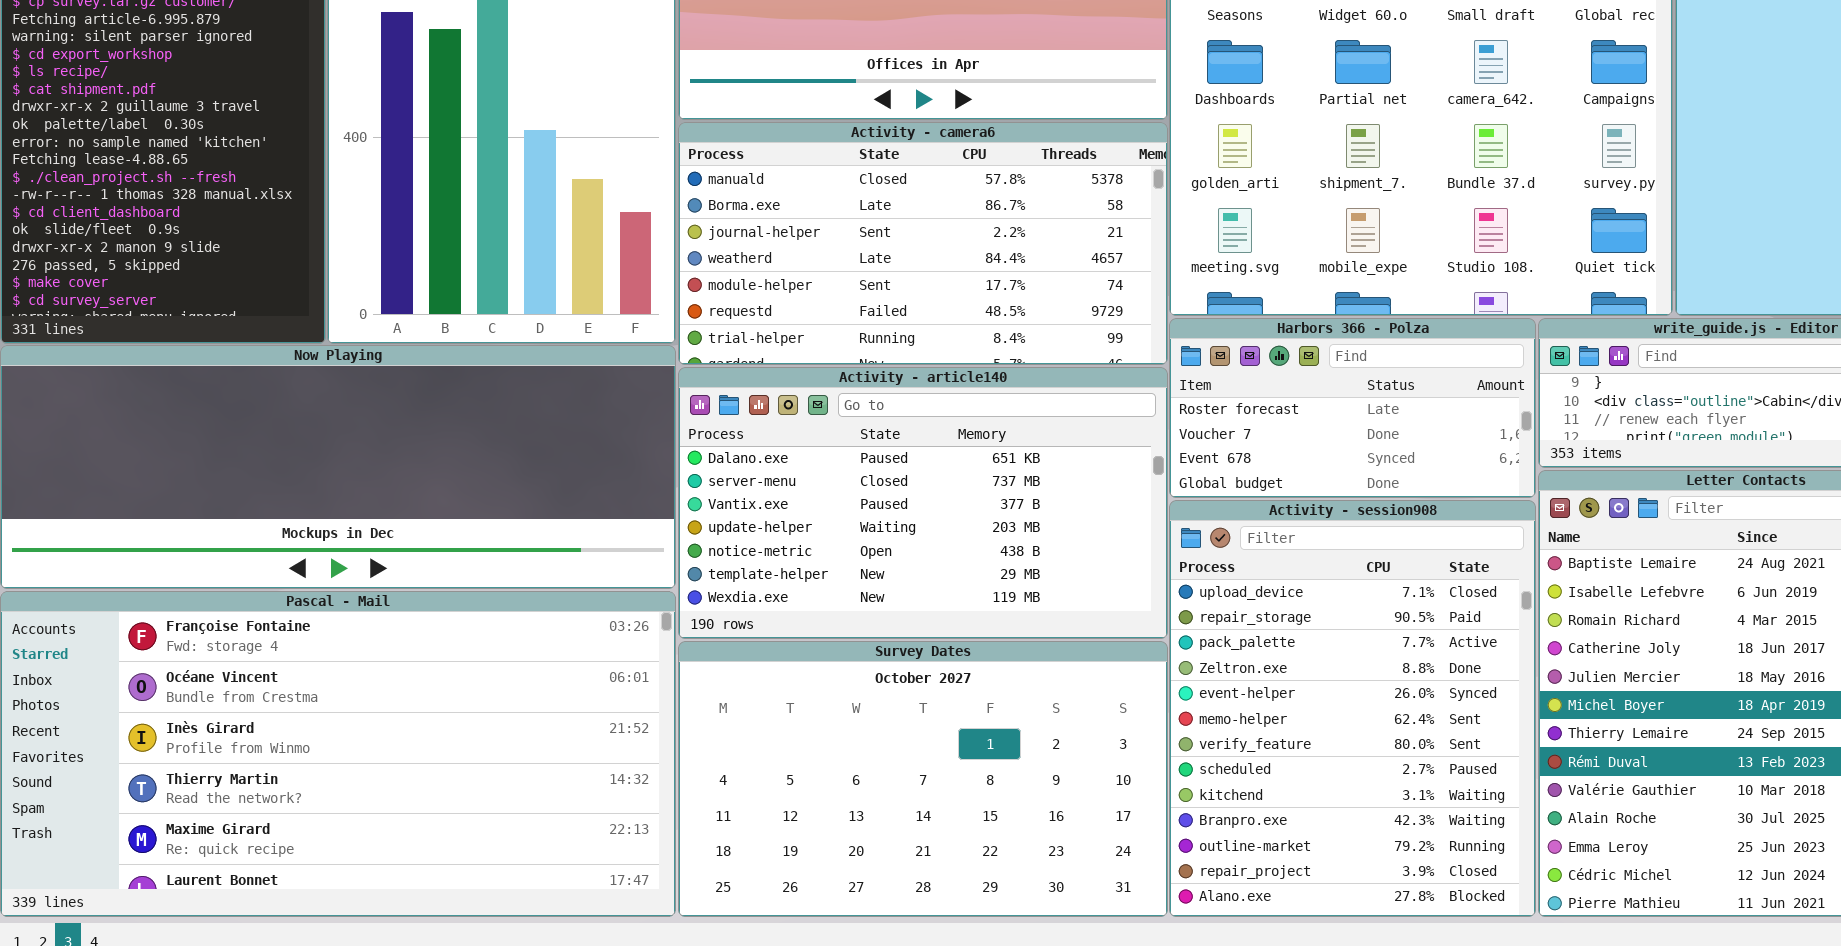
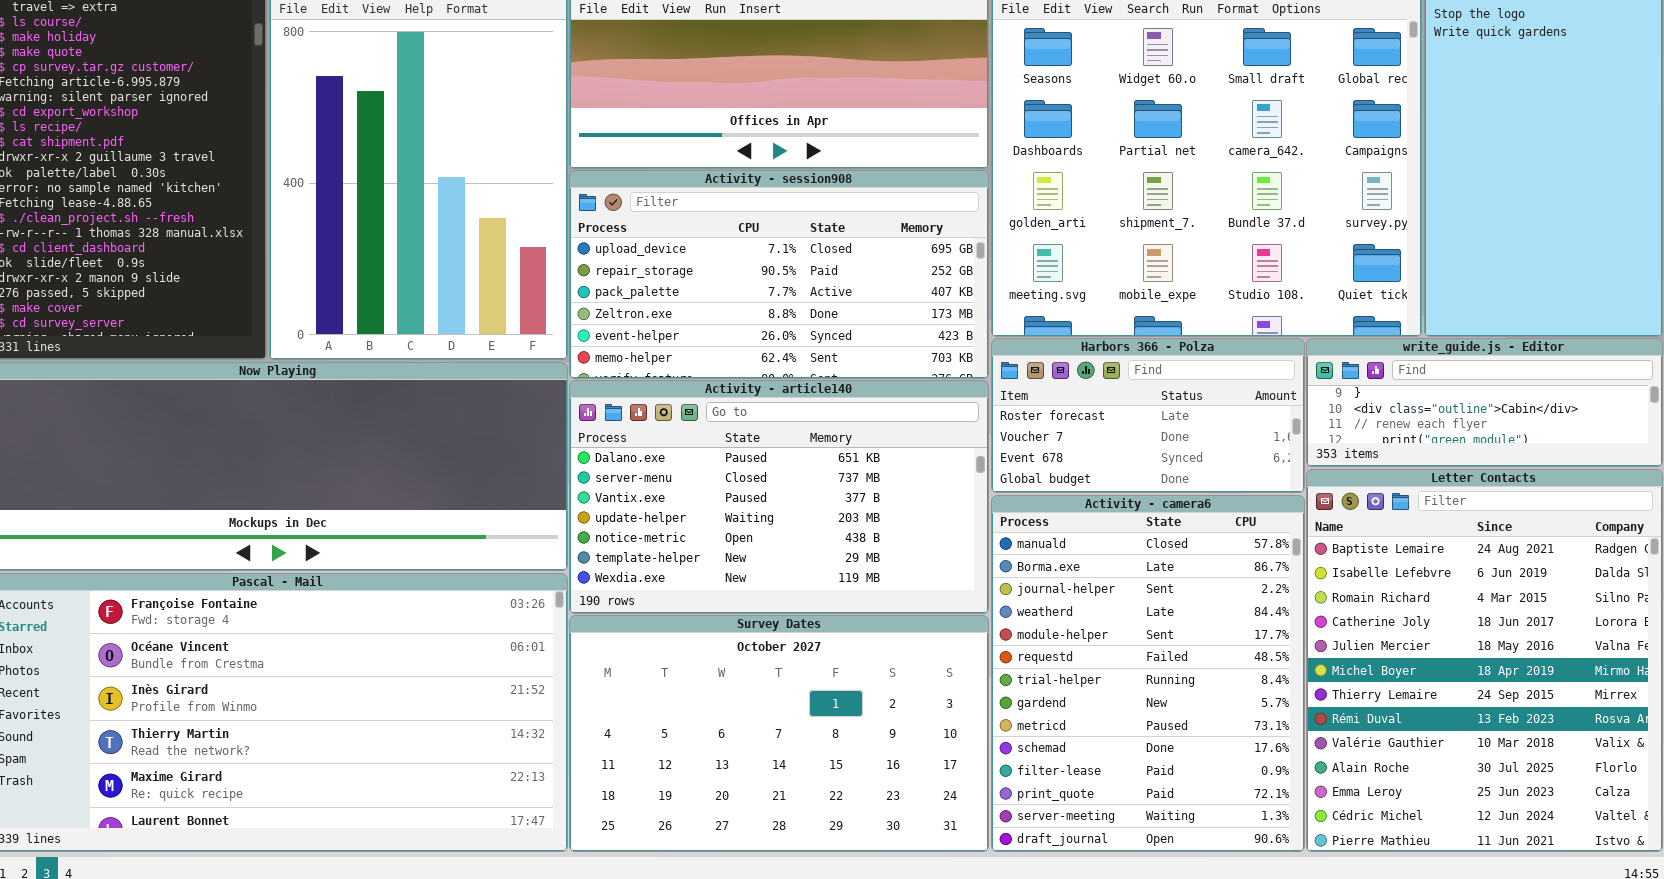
Activity - camera6: [678,122,1168,365] -> [991,495,1305,852], moved, resized
Activity - session908: [1169,500,1536,917] -> [569,170,989,379], moved, resized

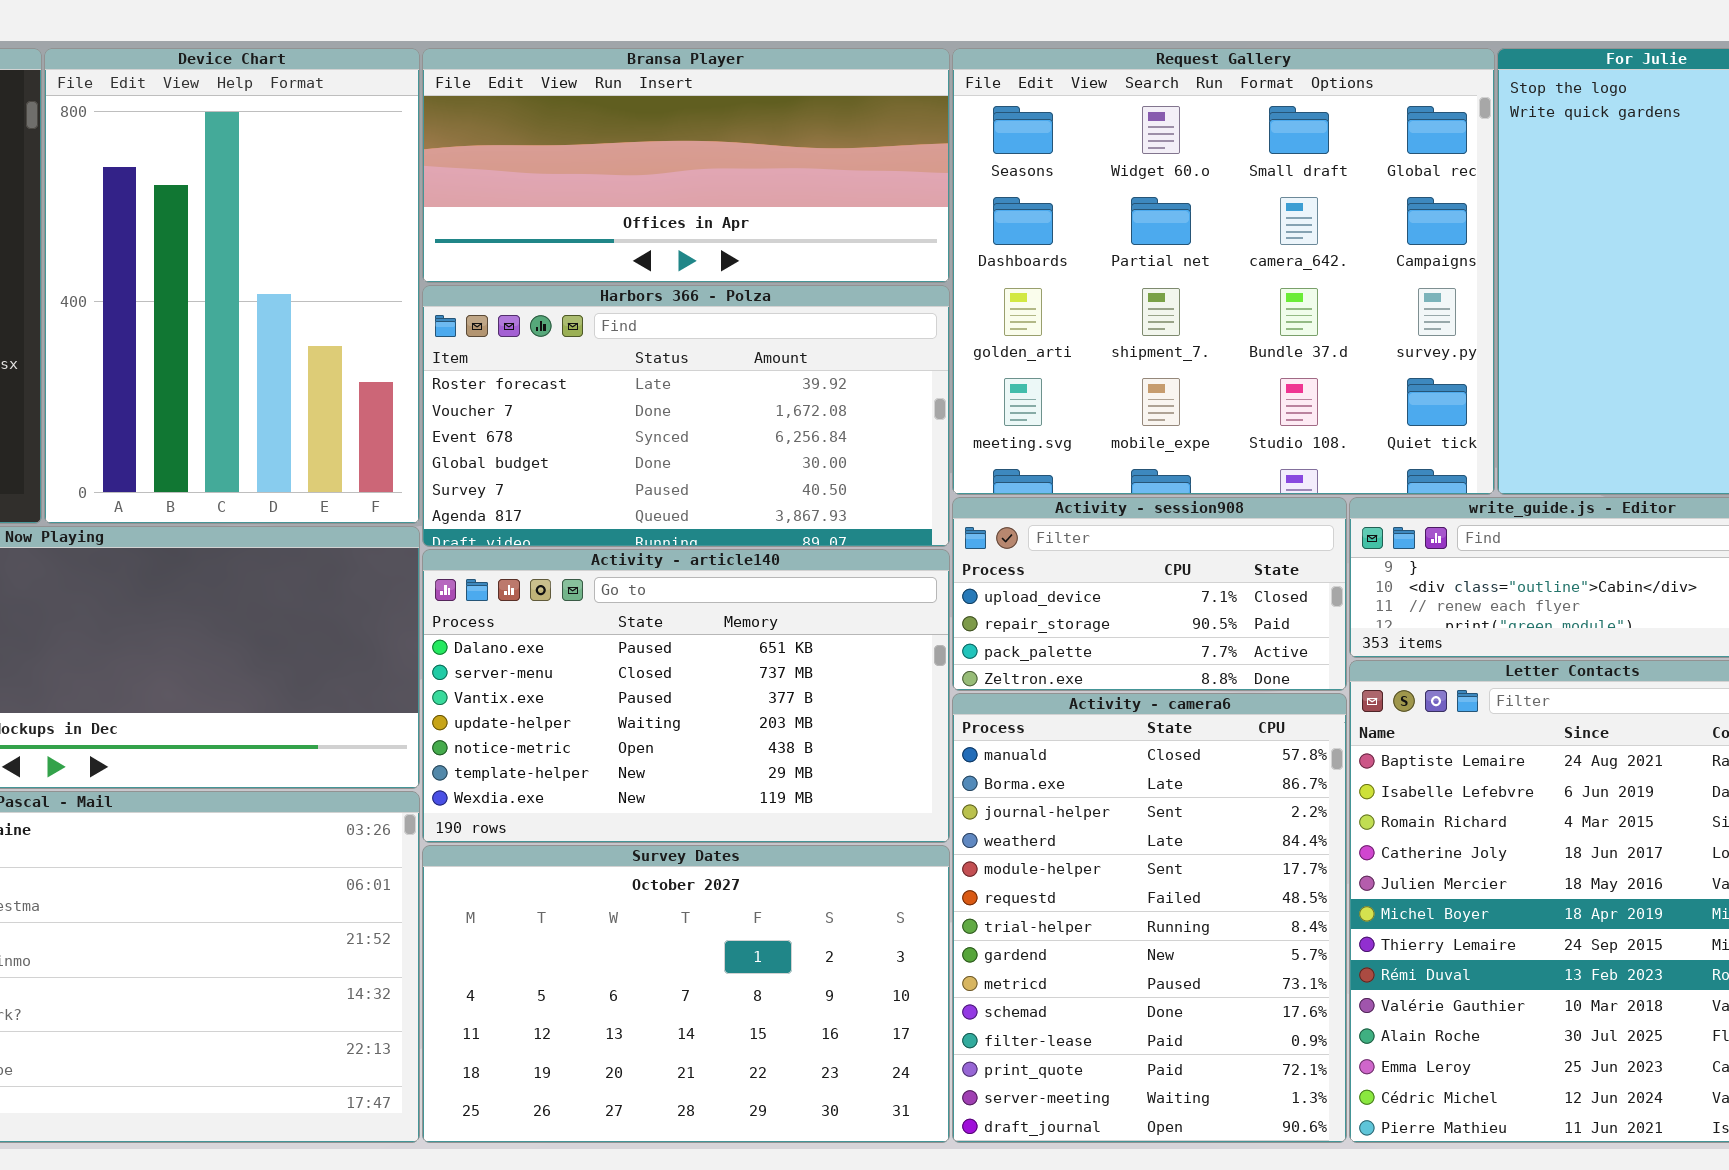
Activity - session908: [569,170,989,379] -> [952,497,1347,691], moved, resized
Harbors 366 - Polza: [991,338,1305,493] -> [422,285,950,547], moved, resized

